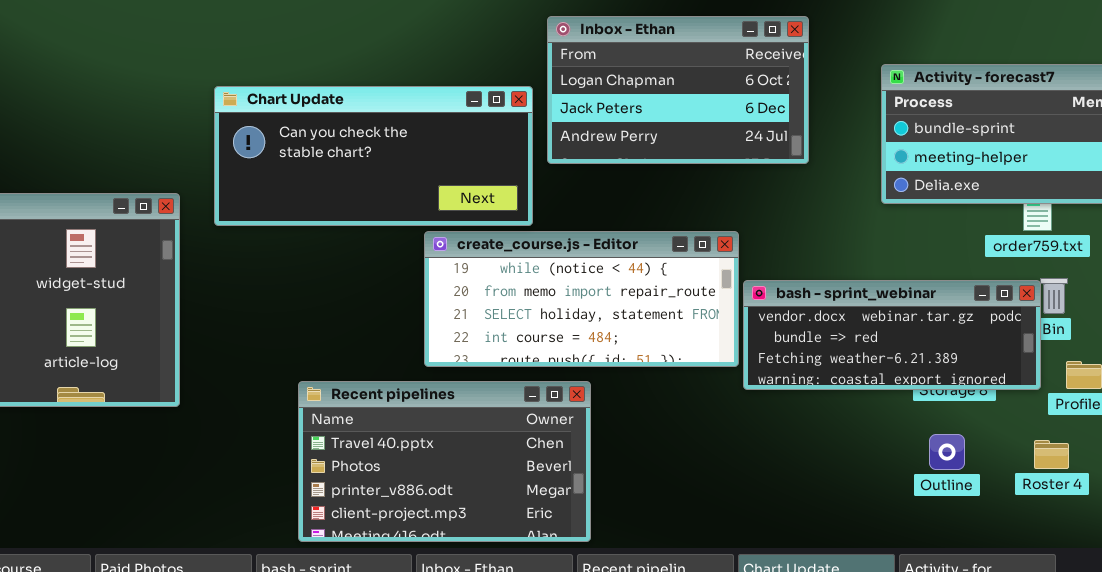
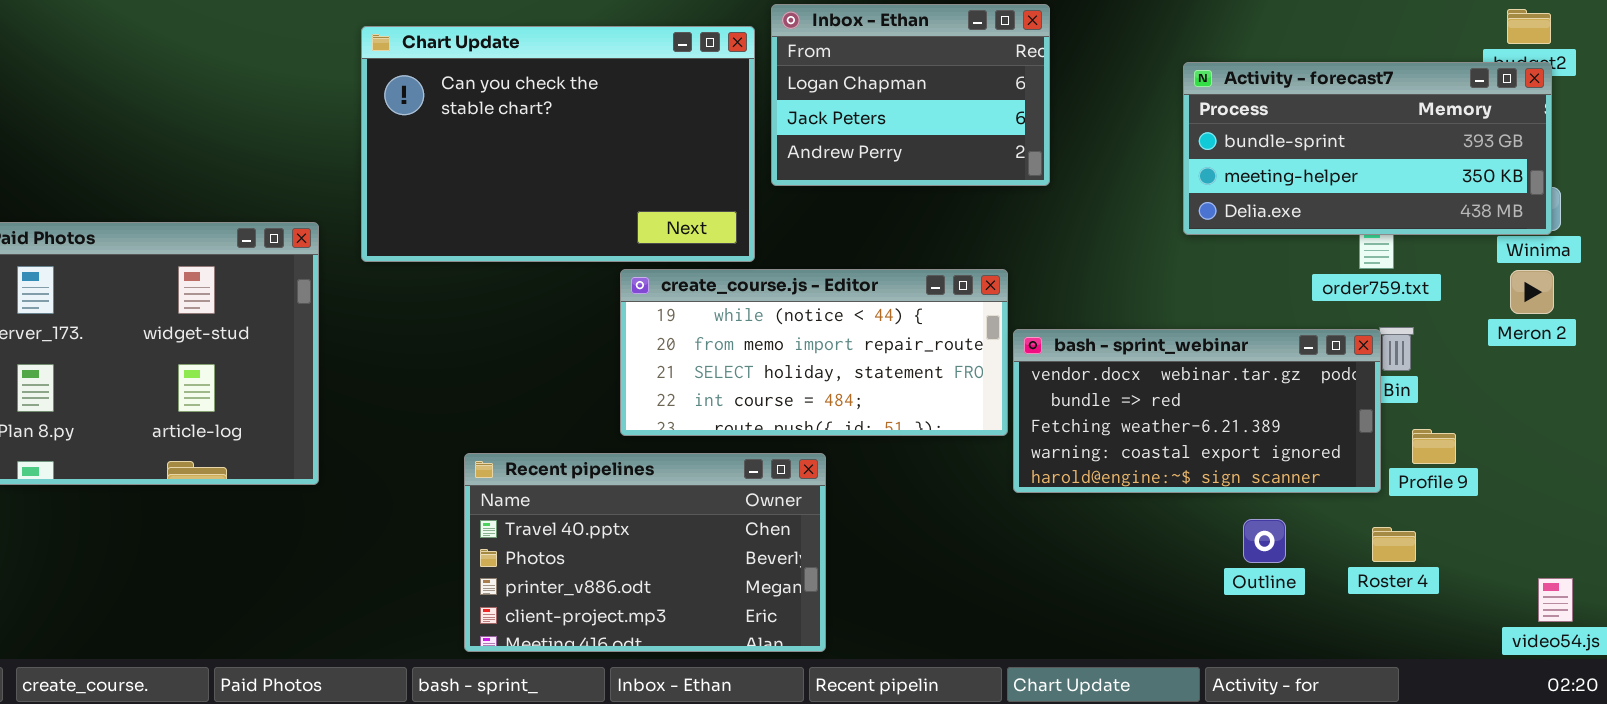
Inbox - Ethan: [547,16,809,164] -> [771,4,1050,186], resized
Chart Update: [214,86,533,226] -> [361,26,755,262], resized
bash - sprint_webinar: [743,280,1041,390] -> [1013,329,1381,493], resized

